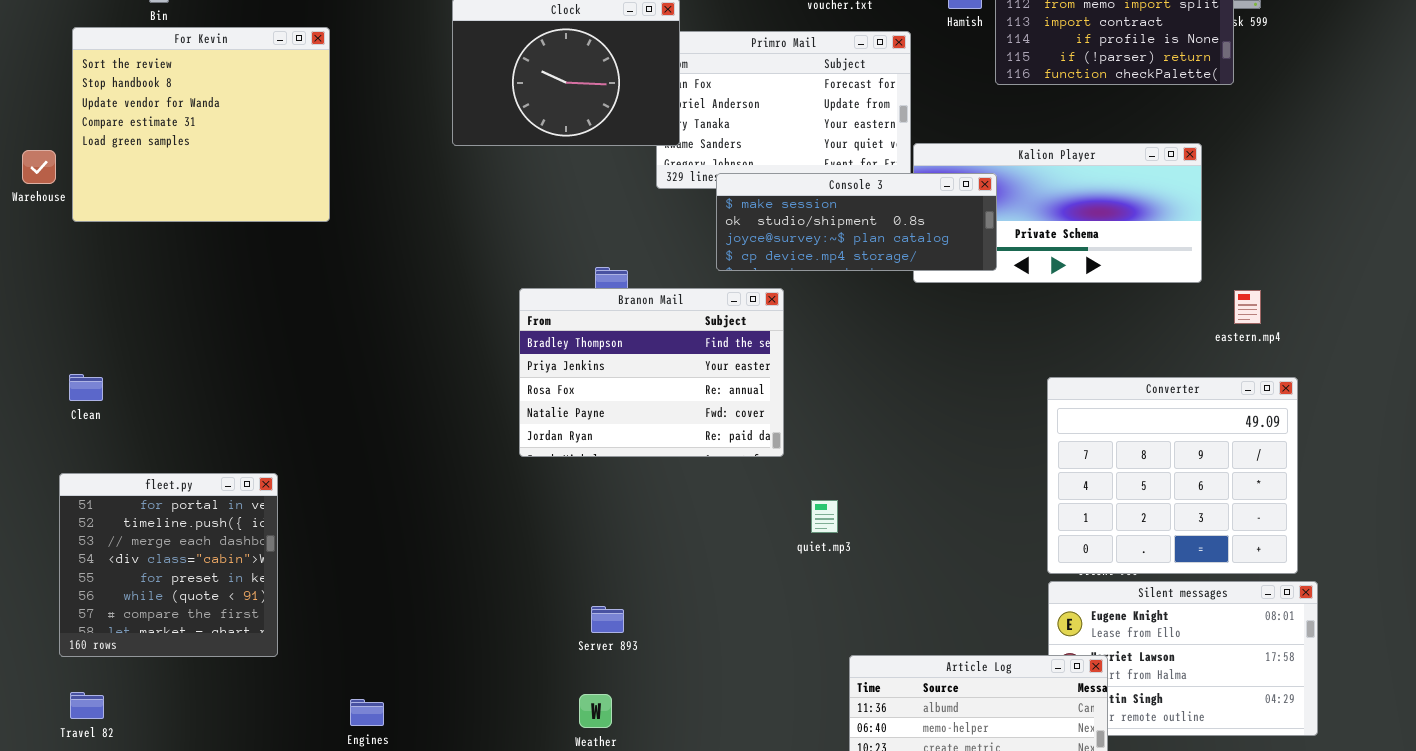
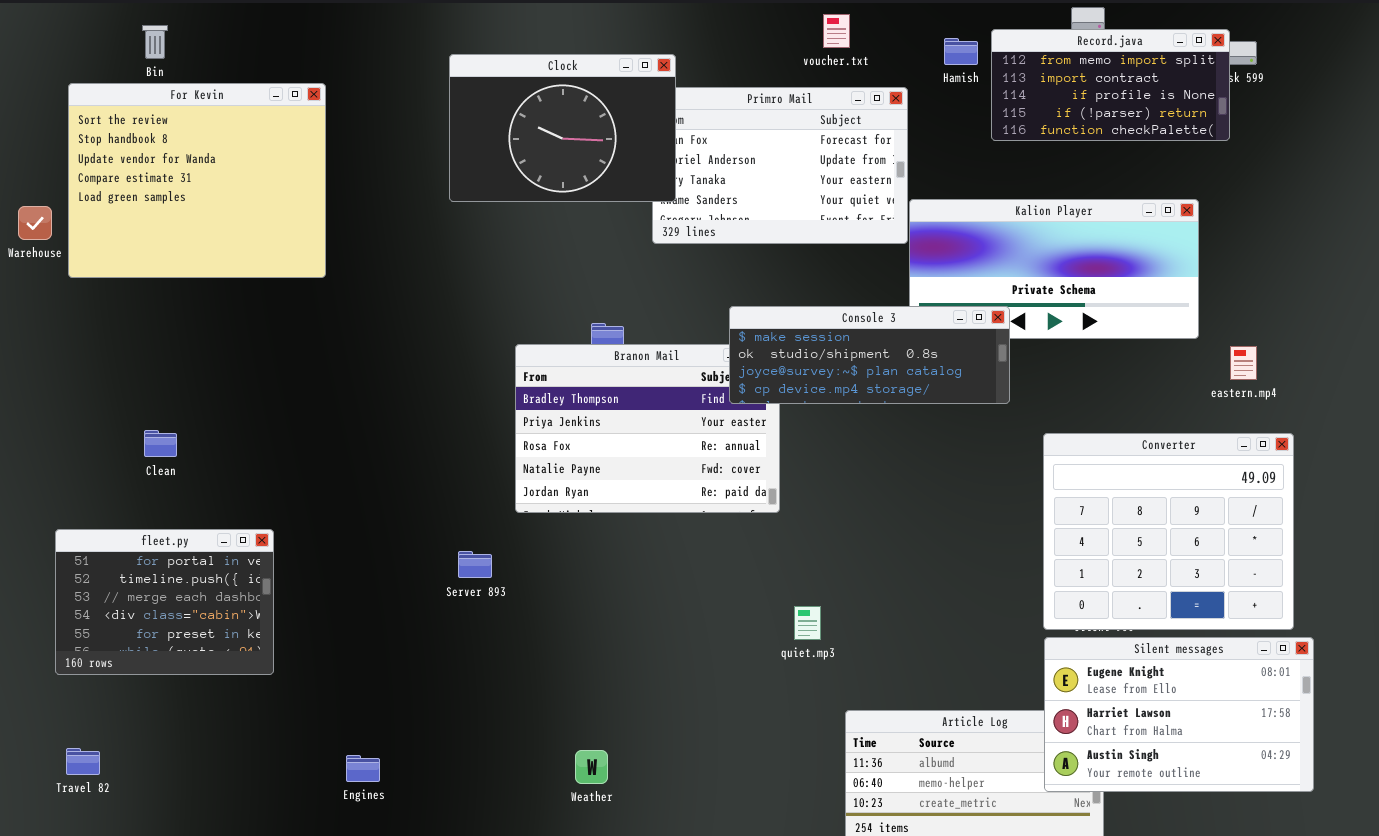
Console 3: [716,173,997,271] -> [729,306,1010,404], moved
Clean: [69,374,103,401] -> [144,430,177,457], moved
fleet.py: [59,473,278,657] -> [55,529,274,675], resized
quiet.mp3: [811,500,838,533] -> [794,606,821,640], moved
Silent messages: [1048,581,1318,736] -> [1044,637,1314,792], raised
Server 893: [591,606,624,633] -> [458,551,492,578], moved

